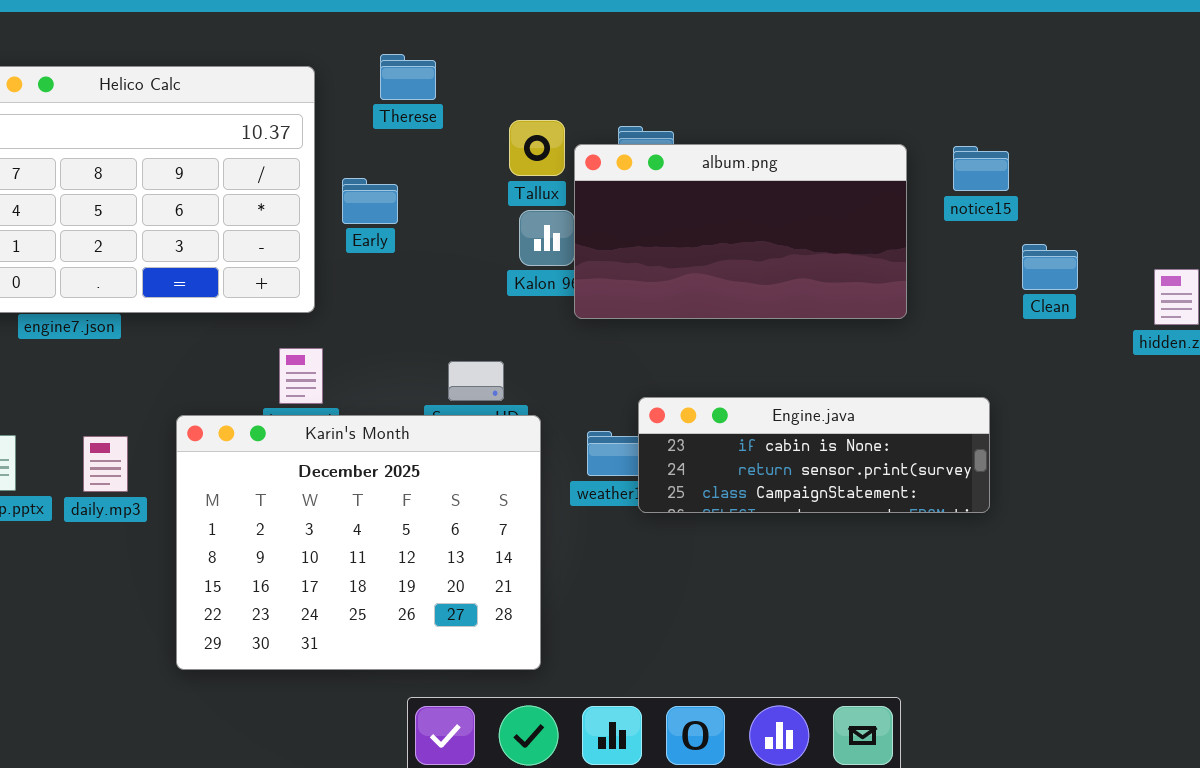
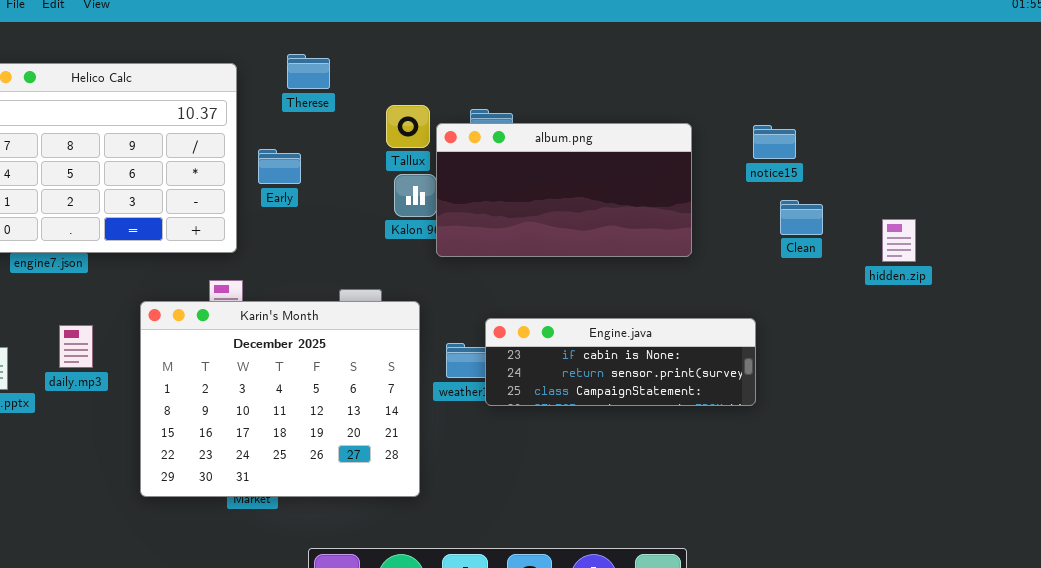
notice15: [953,146,1009,191] -> [753,125,796,159], moved
Karin's Month: [176,415,541,670] -> [140,301,420,497], moved
daily.mp3: [83,436,128,492] -> [59,325,93,368], moved

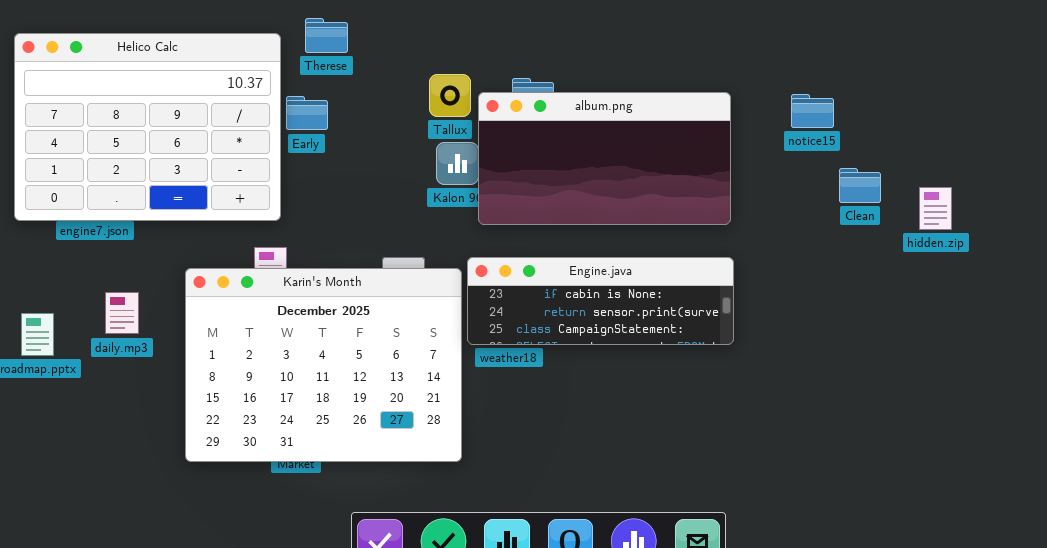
Therese: [287,54,330,89] -> [305,18,348,53], moved
Early: [258,149,301,184] -> [286,96,328,130], moved
Clean: [780,200,823,235] -> [839,168,881,203], moved
Engine.java: [485,318,756,406] -> [467,257,734,345], moved

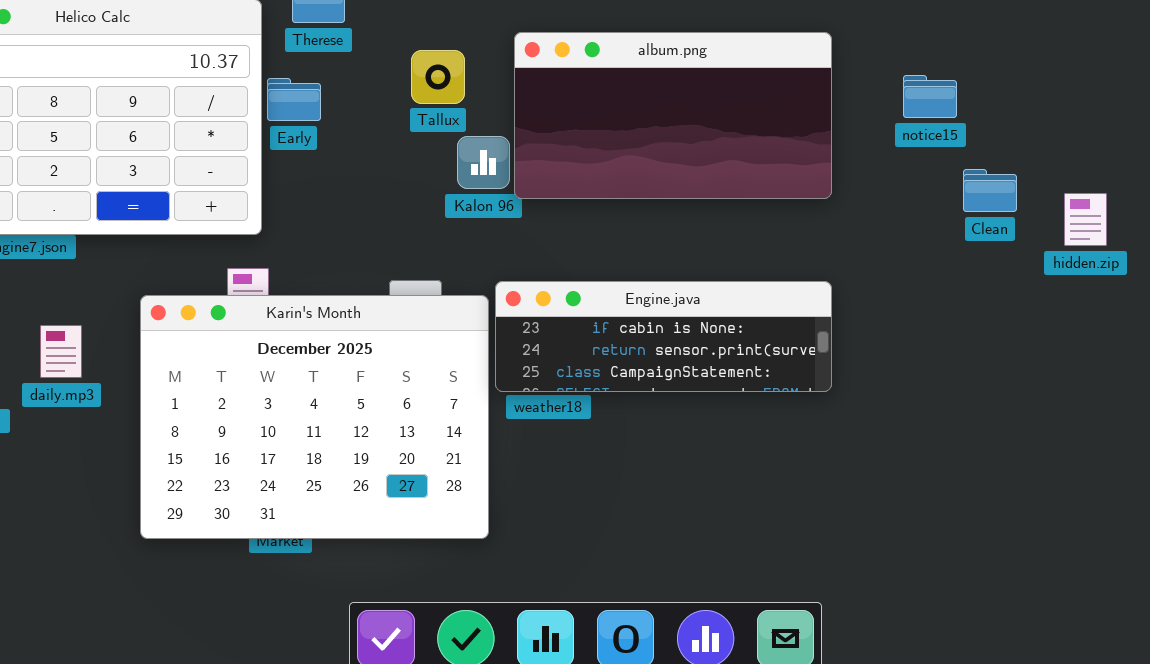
Tallux: [429,74,471,117] -> [411,50,465,104], moved
album.png: [478,92,731,225] -> [514,32,832,199], moved

